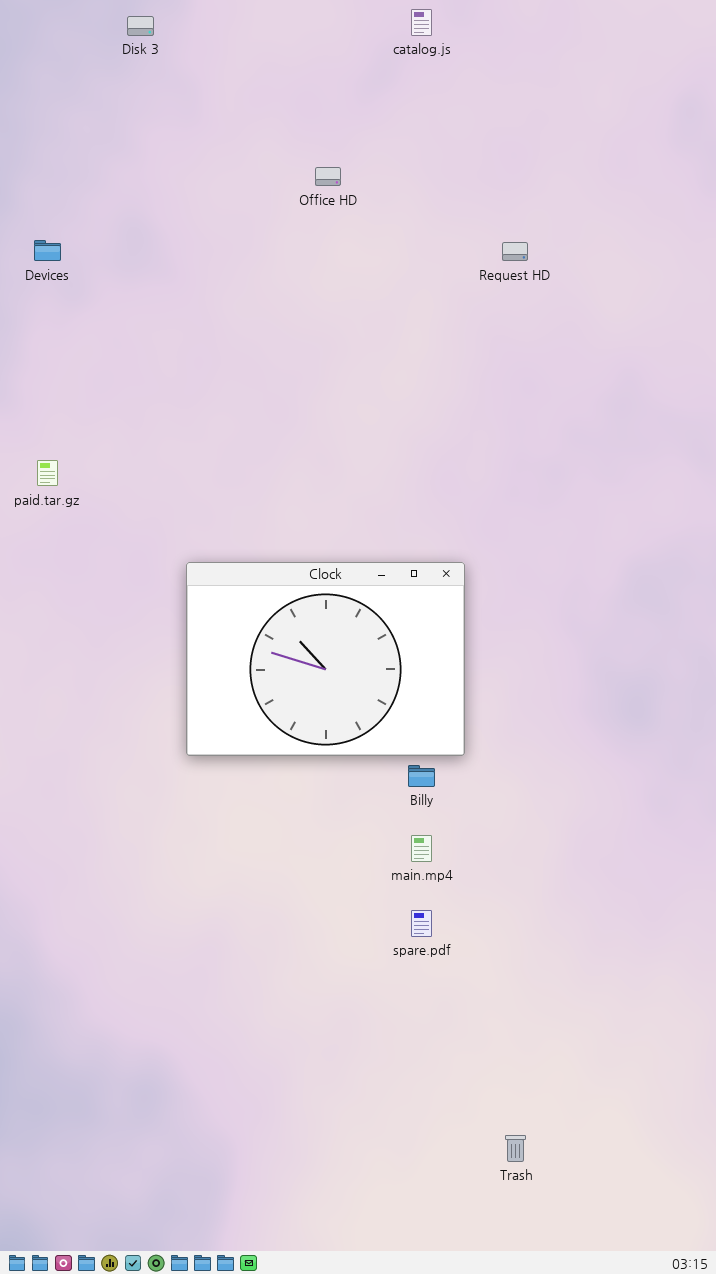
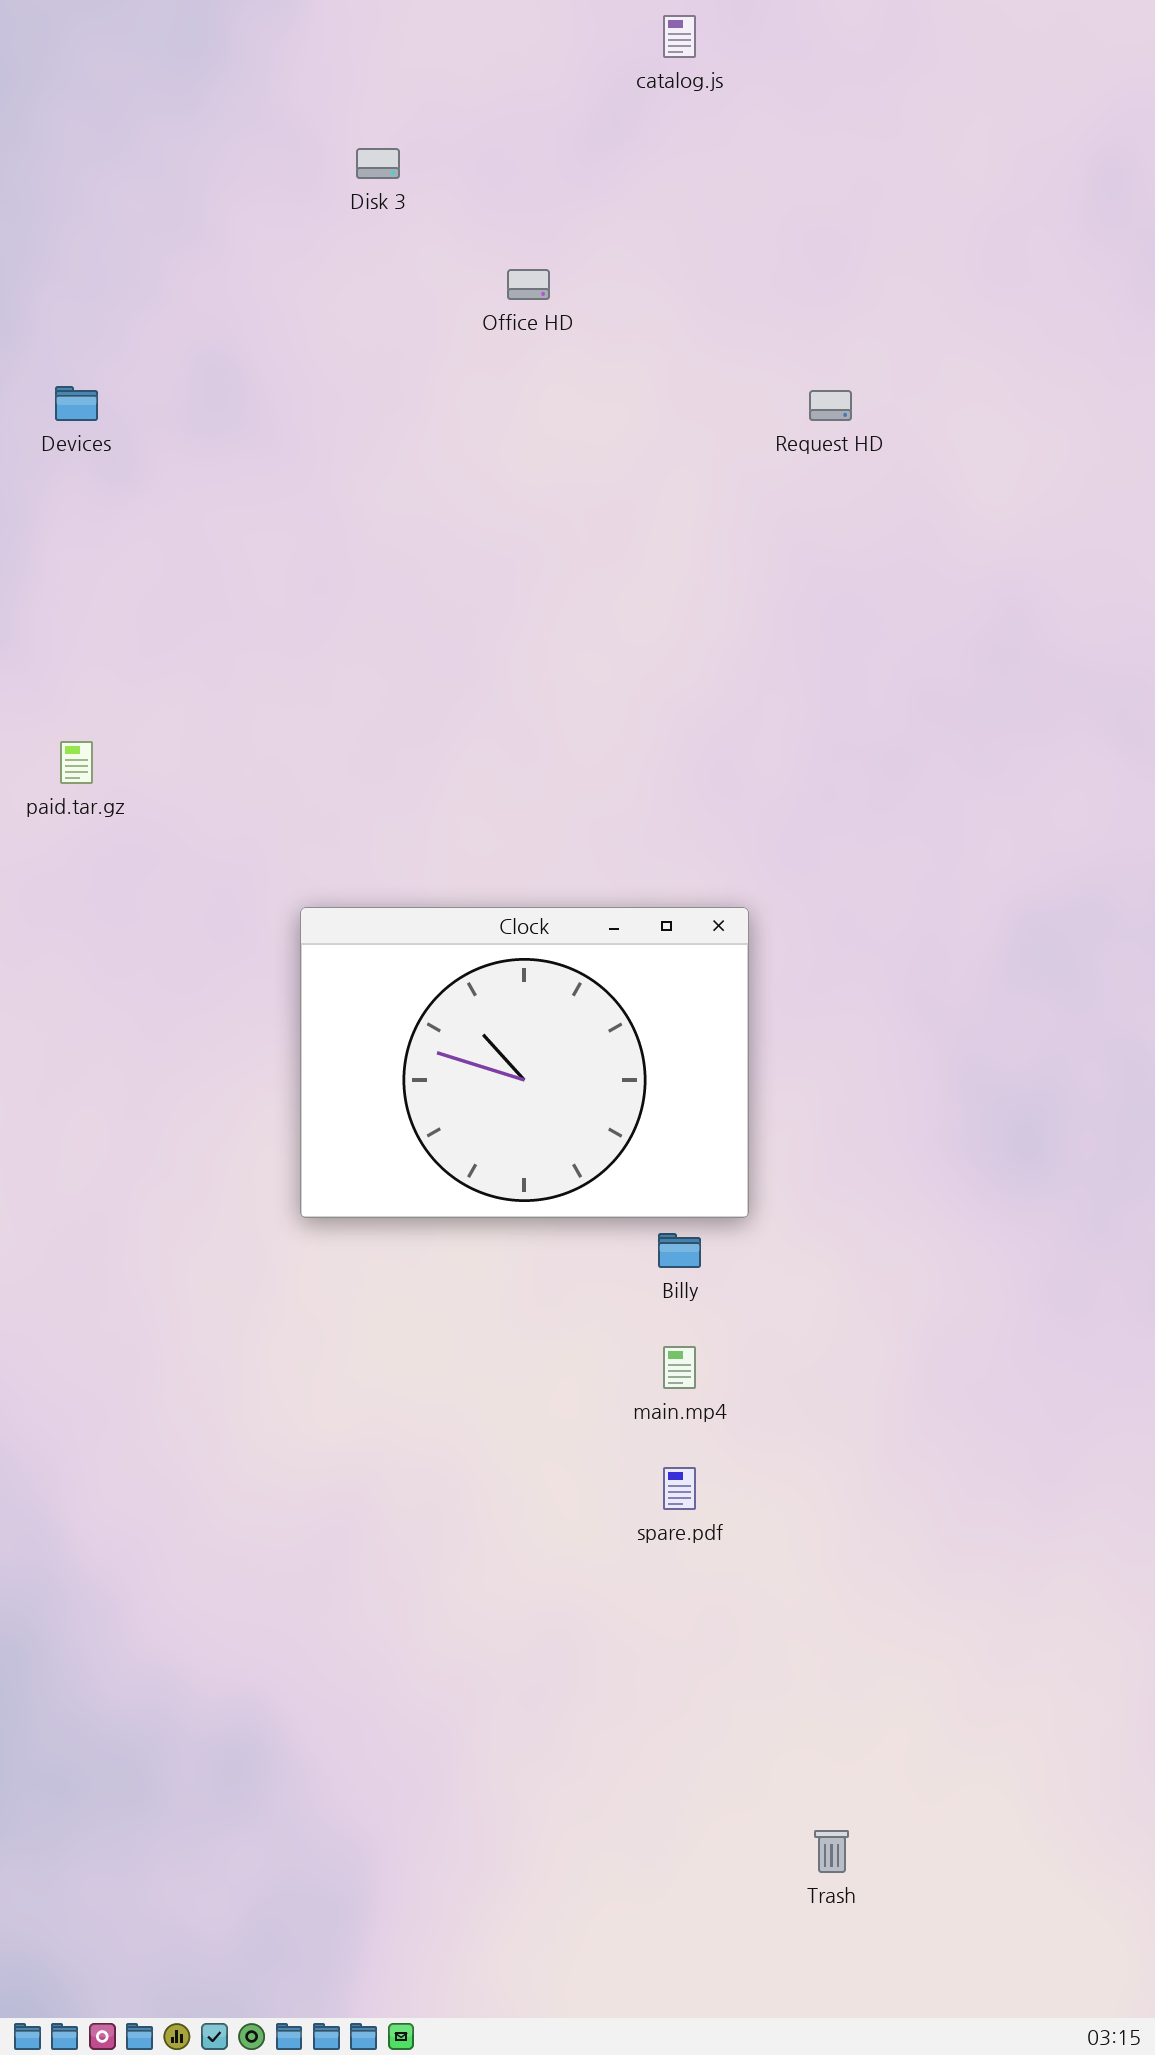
Disk 3: [127,16,154,36] -> [356,148,400,179], moved

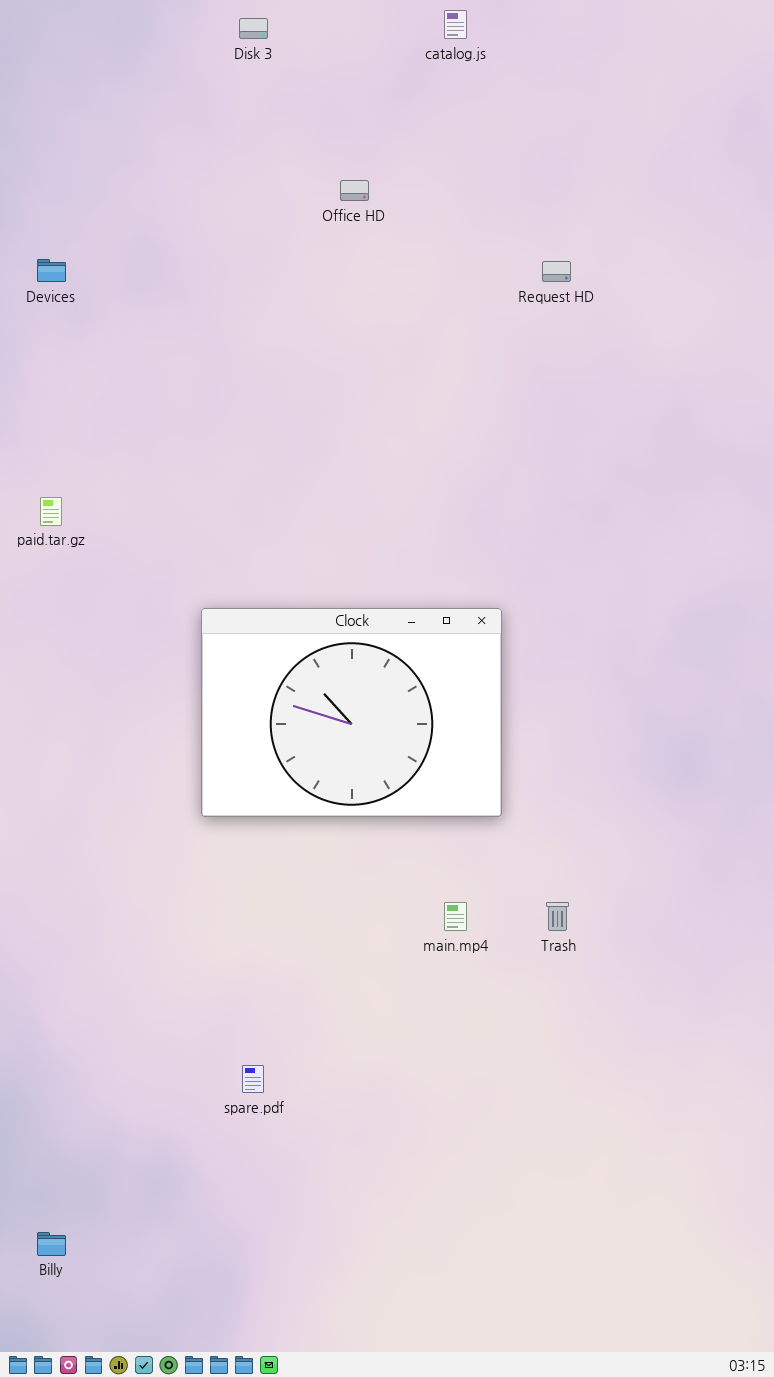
Disk 3: [356,148,400,179] -> [239,18,268,39], moved
Billy: [658,1233,701,1268] -> [37,1232,66,1256], moved
spare.pdf: [663,1467,696,1510] -> [242,1065,264,1093], moved
Trash: [814,1830,849,1873] -> [546,902,569,931], moved

